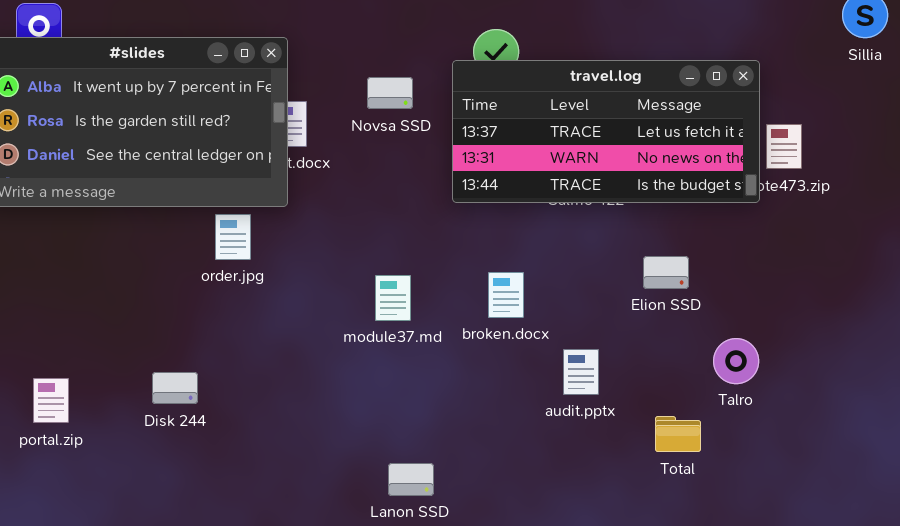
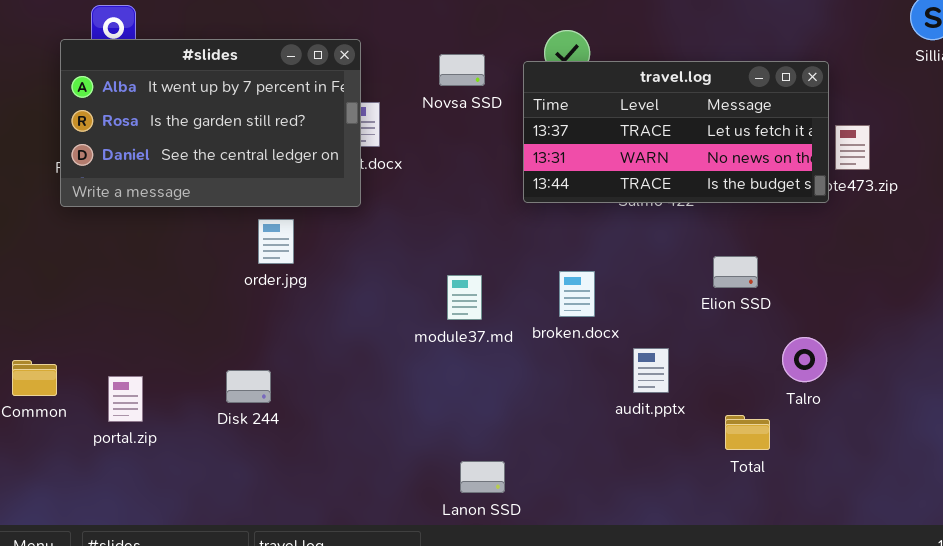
Novsa SSD: [367,77,413,109] -> [439,54,485,86], moved
order.jpg: [215,214,251,260] -> [258,219,294,264], moved

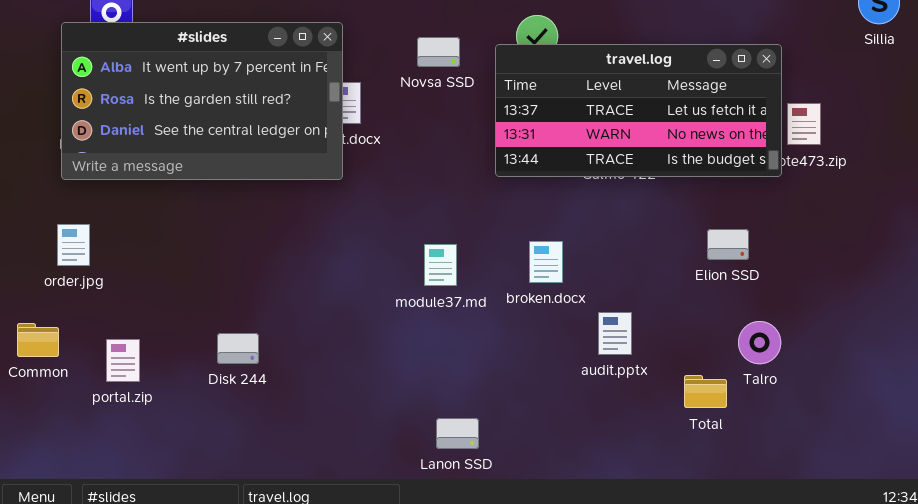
order.jpg: [258,219,294,264] -> [57,224,90,266], moved
Elion SSD: [713,256,758,288] -> [707,229,749,260], moved
Talro: [782,337,827,382] -> [738,321,781,364], moved

